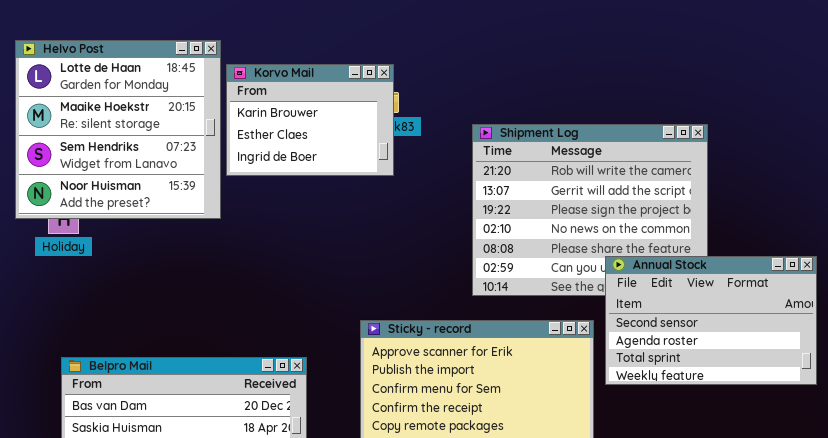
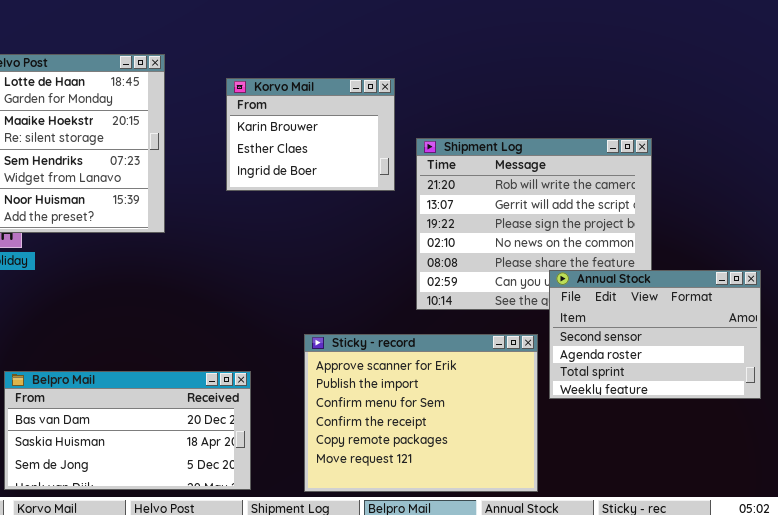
Korvo Mail: [226,64,394,176] -> [226,78,395,191], moved

